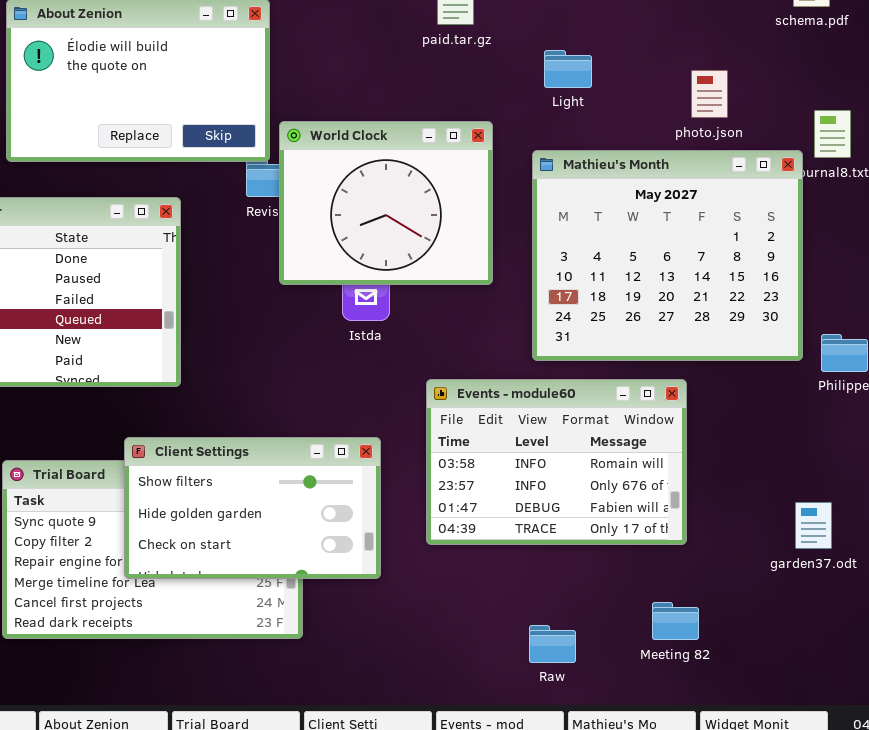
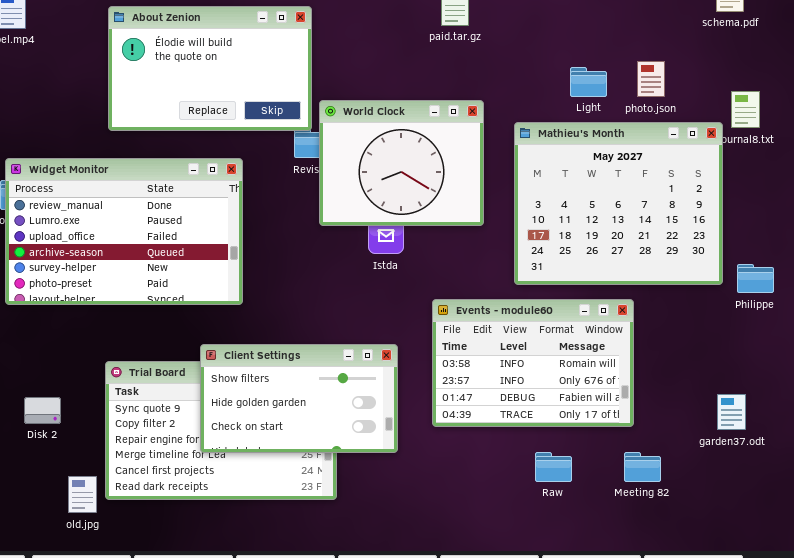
Light: [544,50,592,88] -> [570,67,607,97], moved
Meeting 82: [652,602,699,640] -> [624,452,661,482], moved
Raw: [529,625,576,663] -> [535,452,572,482], moved

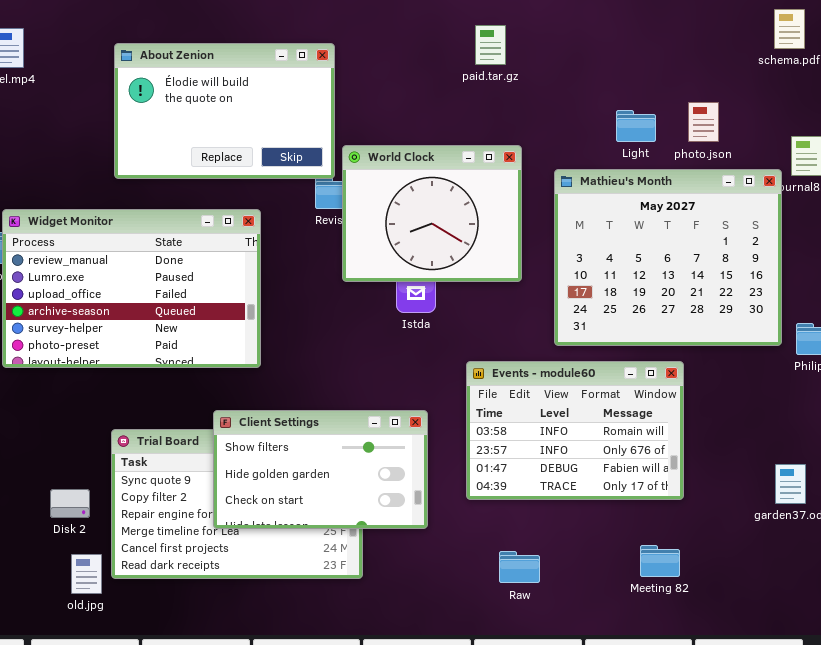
Disk 2: [24,397,61,424] -> [50,489,90,518], moved
Raw: [535,452,572,482] -> [499,551,540,583], moved
Meeting 82: [624,452,661,482] -> [640,545,680,577], moved

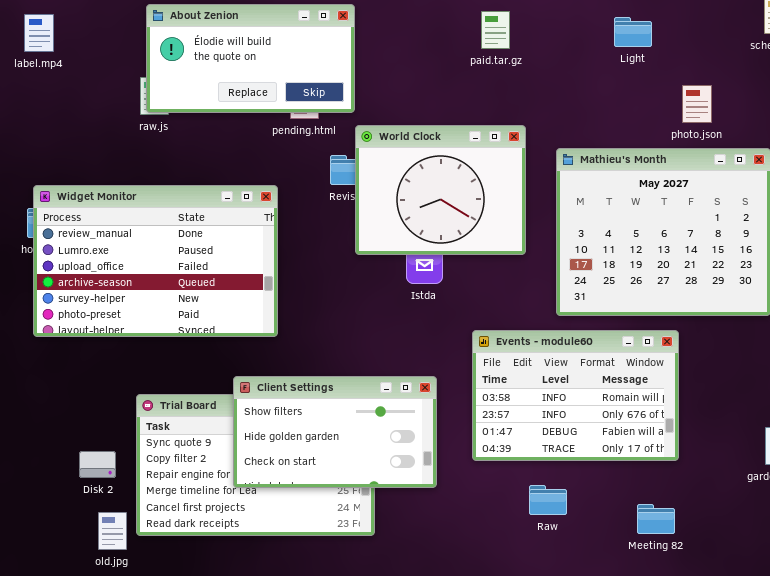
About Zenion: [114,43,335,179] -> [146,4,355,113], moved, resized
Light: [616,110,656,142] -> [614,17,652,47], moved
Raw: [499,551,540,583] -> [529,485,567,515], moved

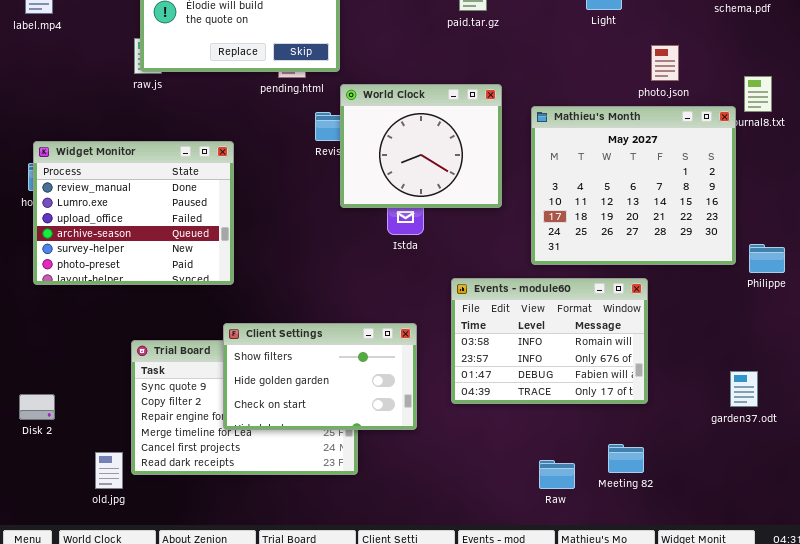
Widget Monitor: [33,185,278,337] -> [33,141,234,285], resized
Disk 2: [79,451,116,478] -> [19,394,55,420], moved
Raw: [529,485,567,515] -> [539,460,575,489], moved

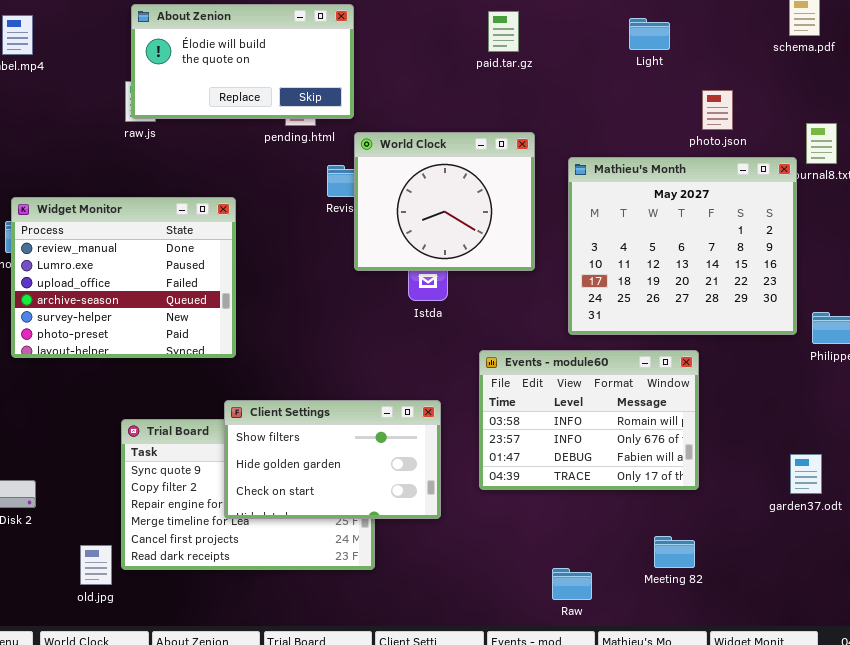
Raw: [539,460,575,489] -> [552,568,592,600], moved

